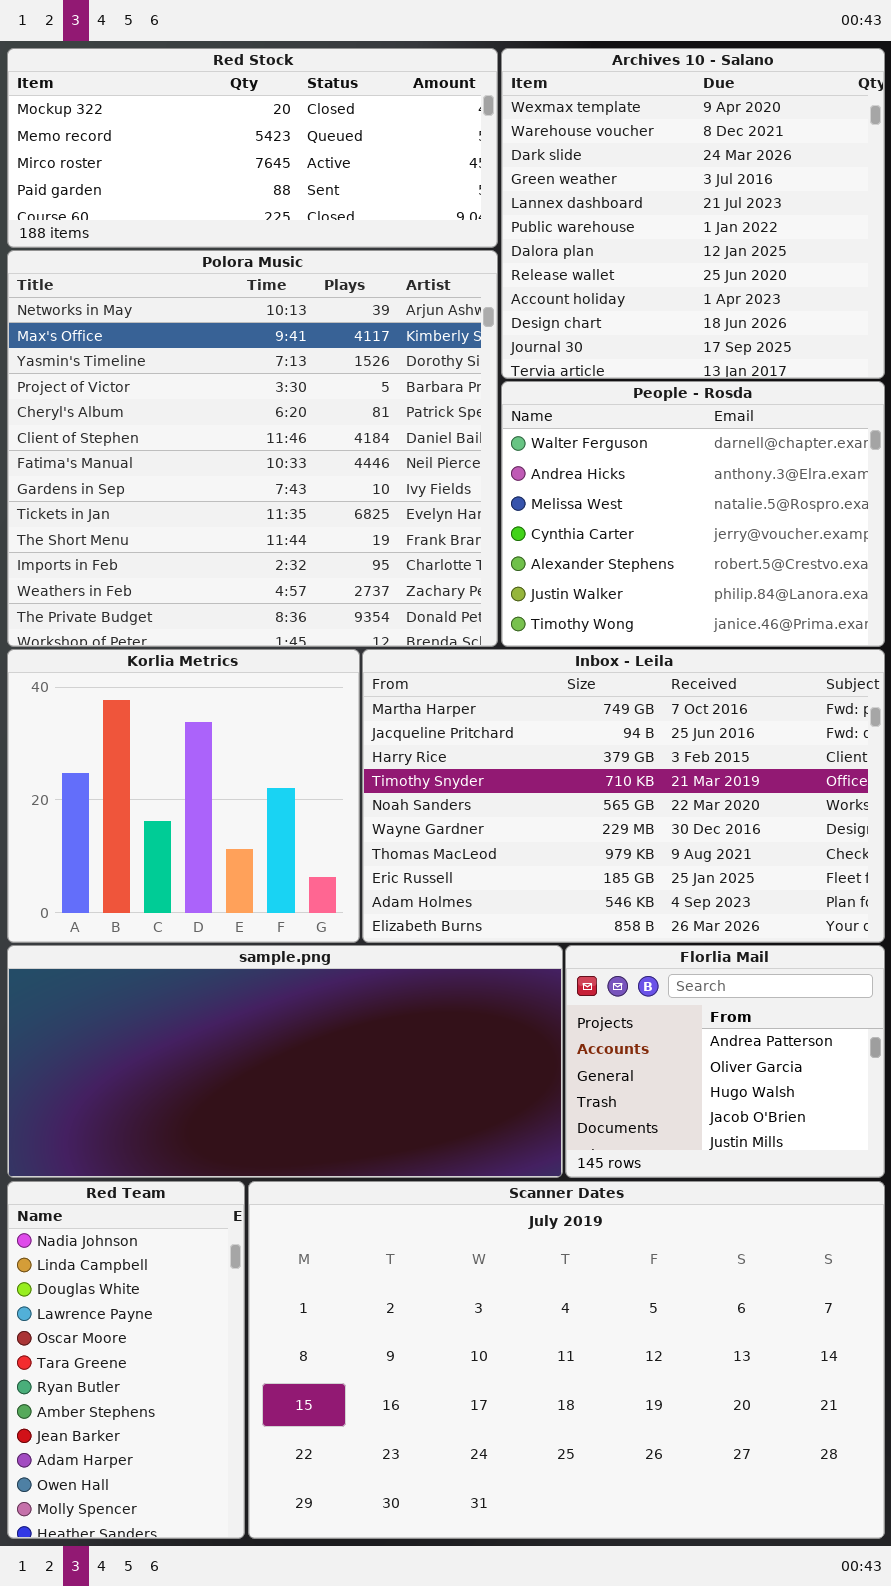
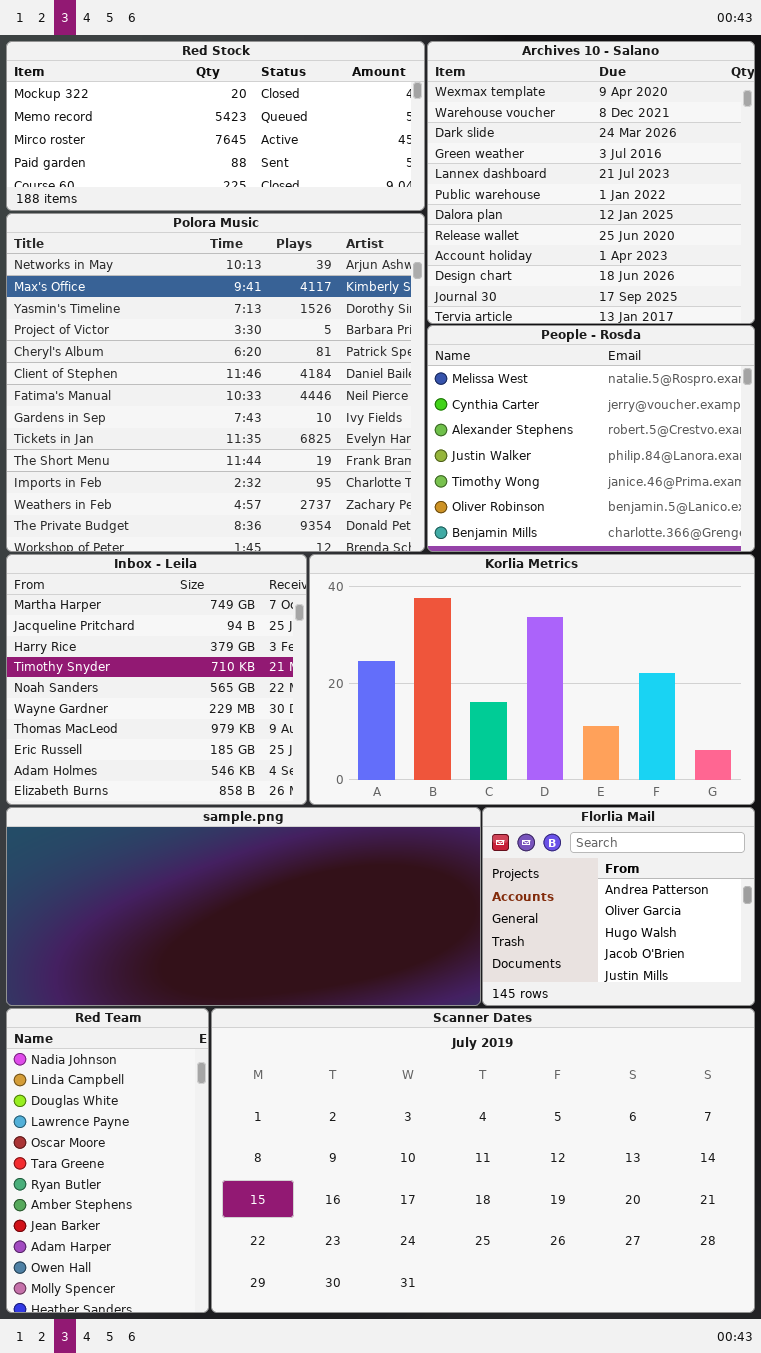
People - Rosda: [501,381,885,647] -> [427,325,755,552], scrolled down 2 rows
Korlia Metrics: [7,649,360,943] -> [309,554,755,805], moved, resized
Inbox - Leila: [362,649,885,943] -> [6,554,307,805], moved, resized

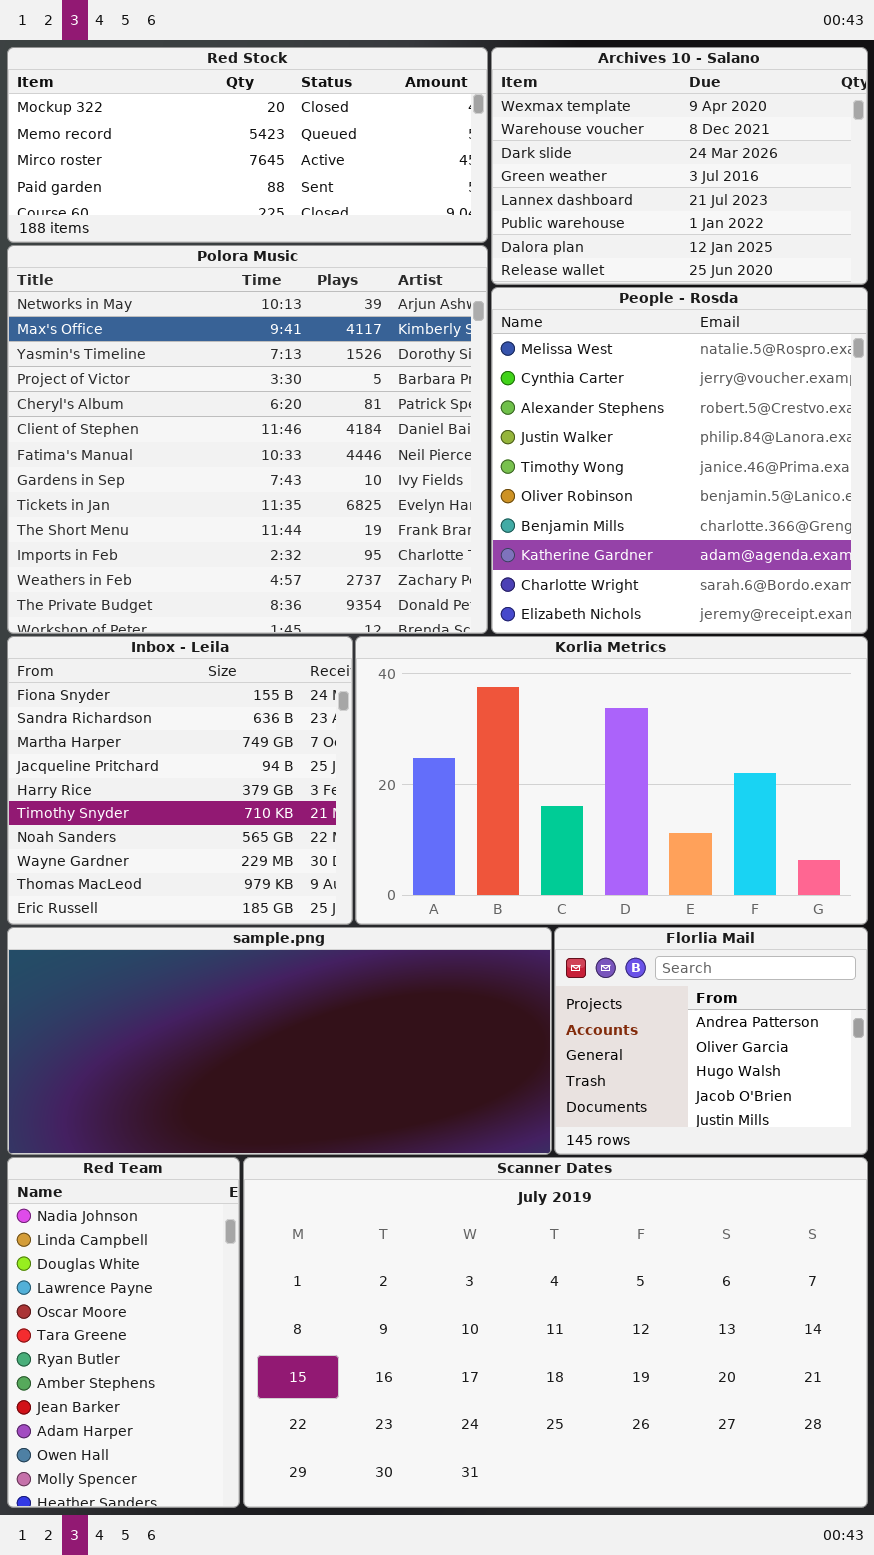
Archives 10 - Salano: [427,41,755,324] -> [491,47,868,285], resized
People - Rosda: [427,325,755,552] -> [491,287,868,634], resized
Inbox - Leila: [6,554,307,805] -> [7,636,353,925], scrolled up 2 rows

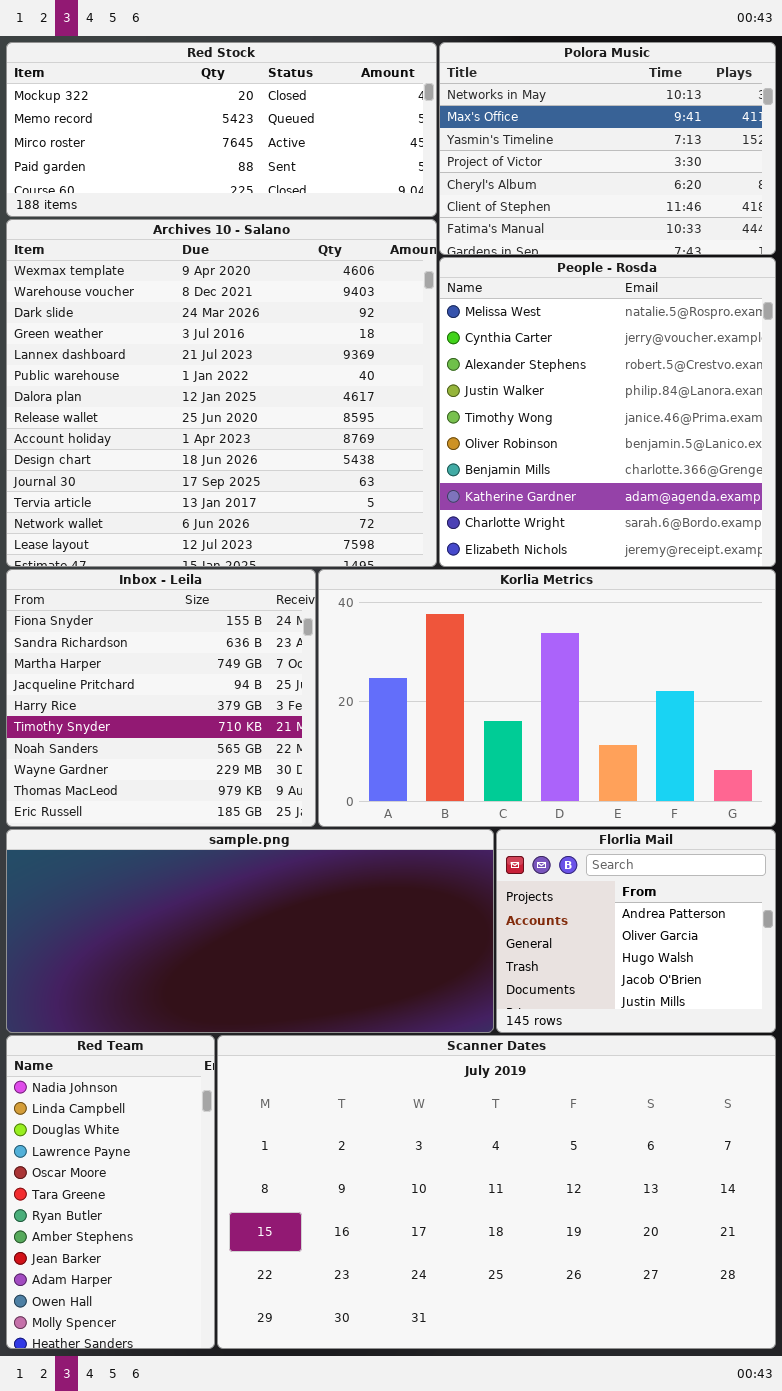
Archives 10 - Salano: [491,47,868,285] -> [6,219,437,567], moved, resized
Polora Music: [7,245,488,634] -> [439,42,776,255], moved, resized

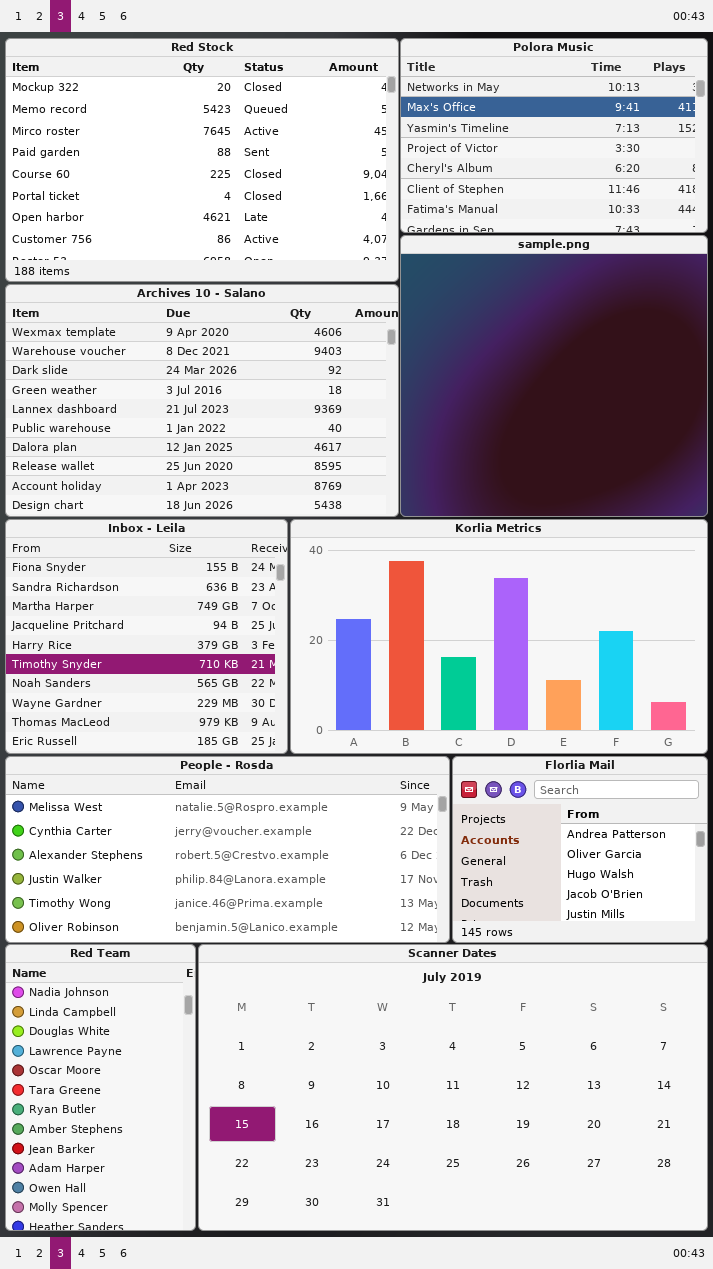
Red Stock: [6,42,437,217] -> [5,38,399,282], resized
Archives 10 - Salano: [6,219,437,567] -> [5,284,399,517], resized
People - Rosda: [439,257,776,567] -> [5,756,450,943], moved, resized
sample.png: [6,829,494,1033] -> [400,235,708,517], moved, resized

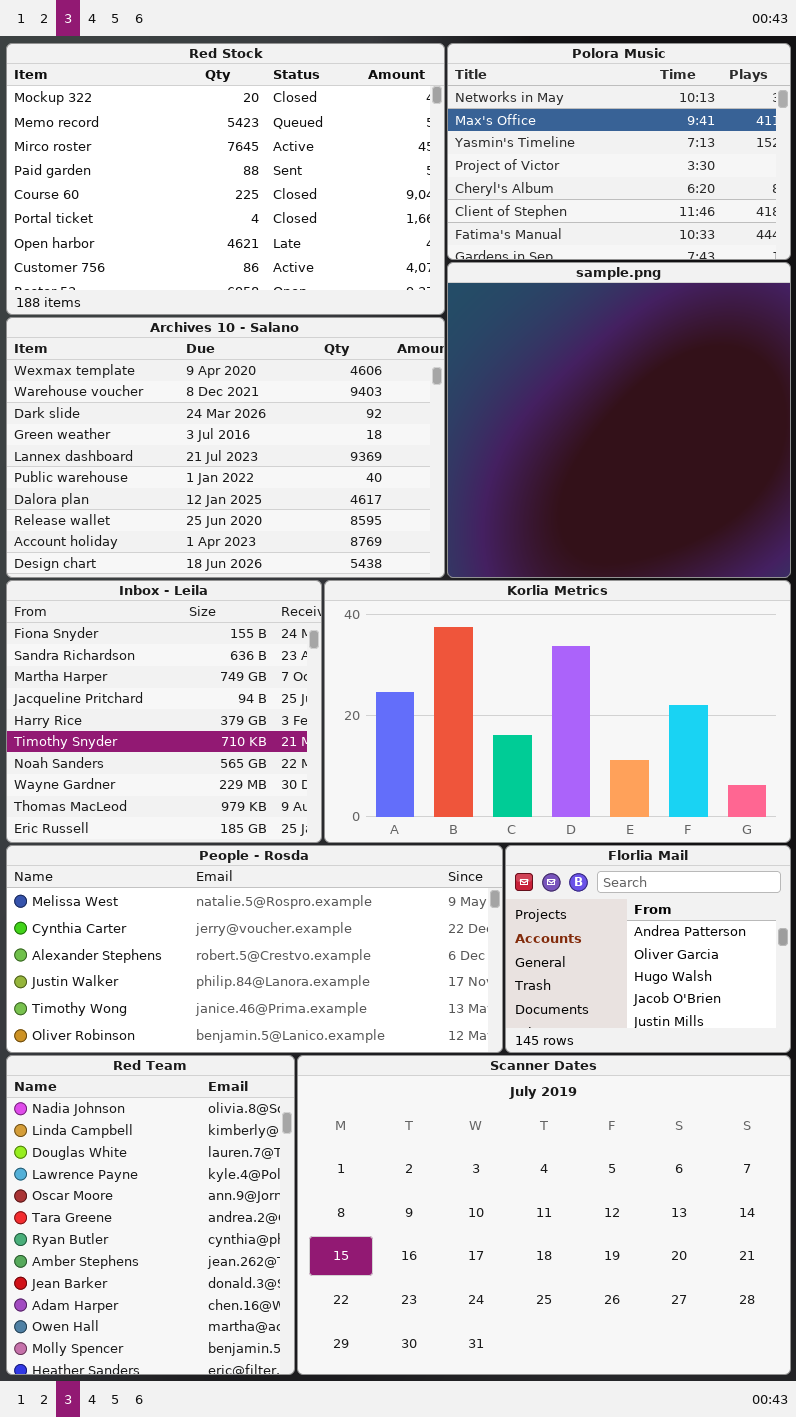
Red Team: [5,944,196,1231] -> [6,1055,295,1375], resized
Scanner Dates: [198,944,708,1231] -> [297,1055,791,1375], resized

